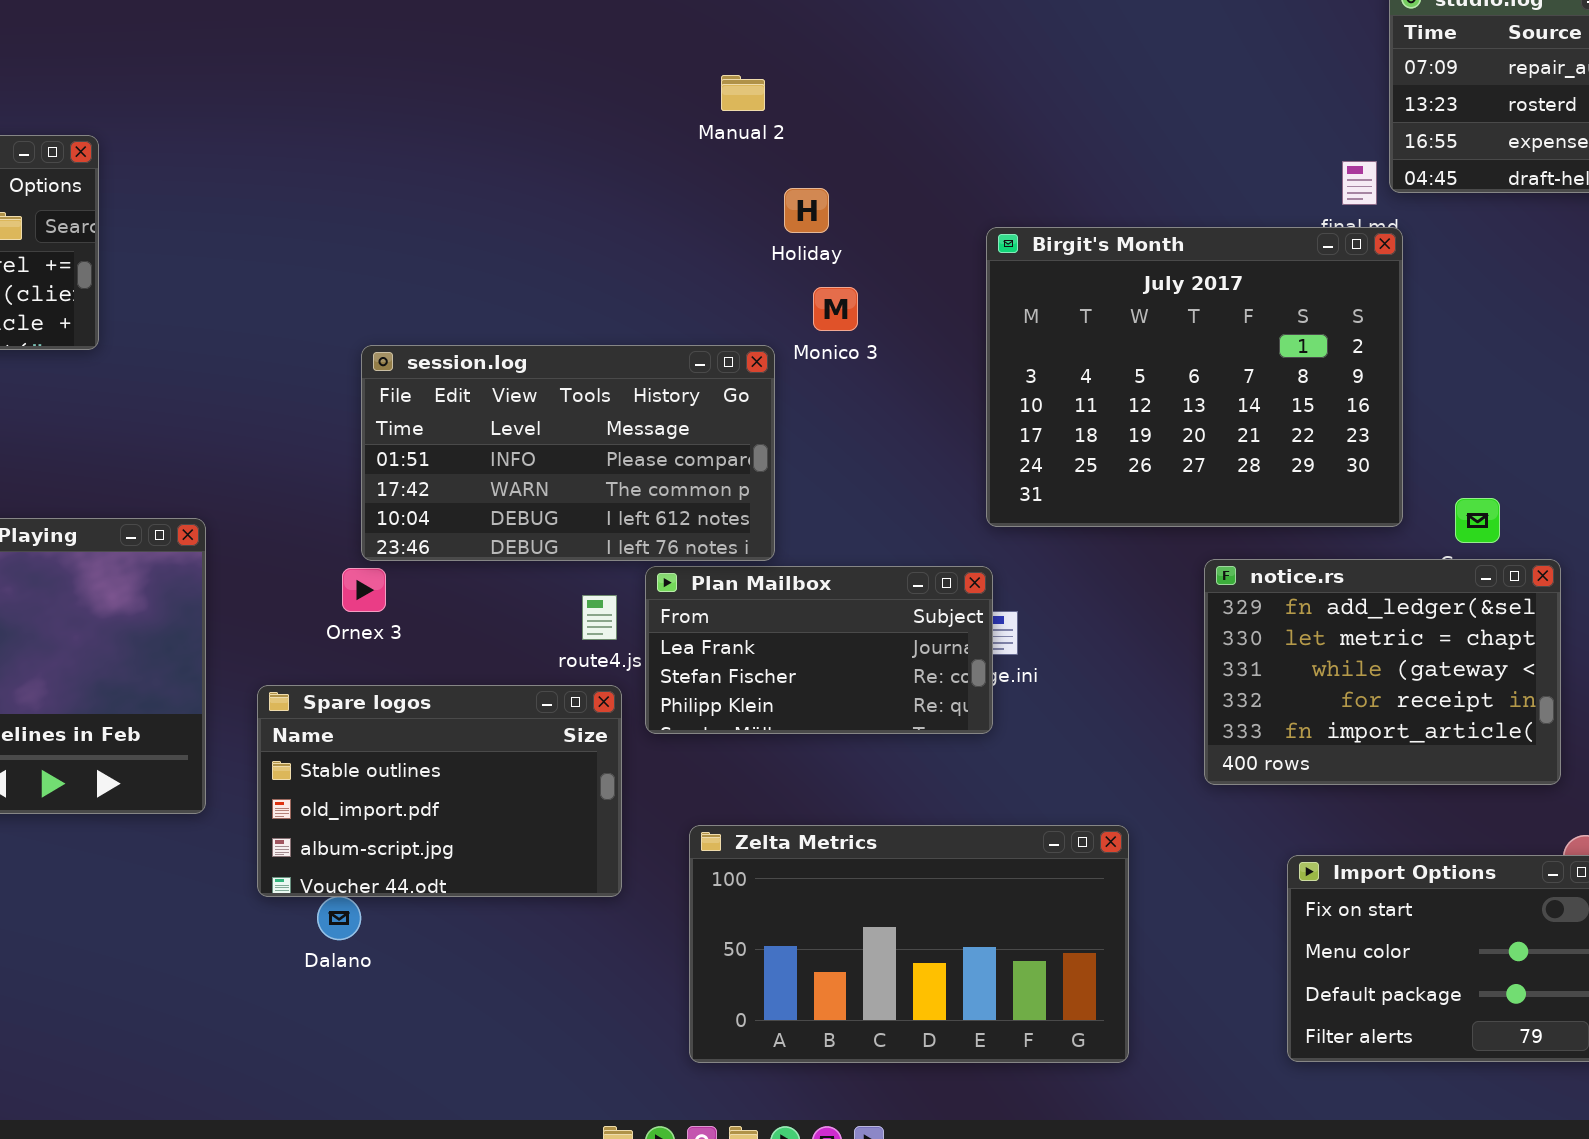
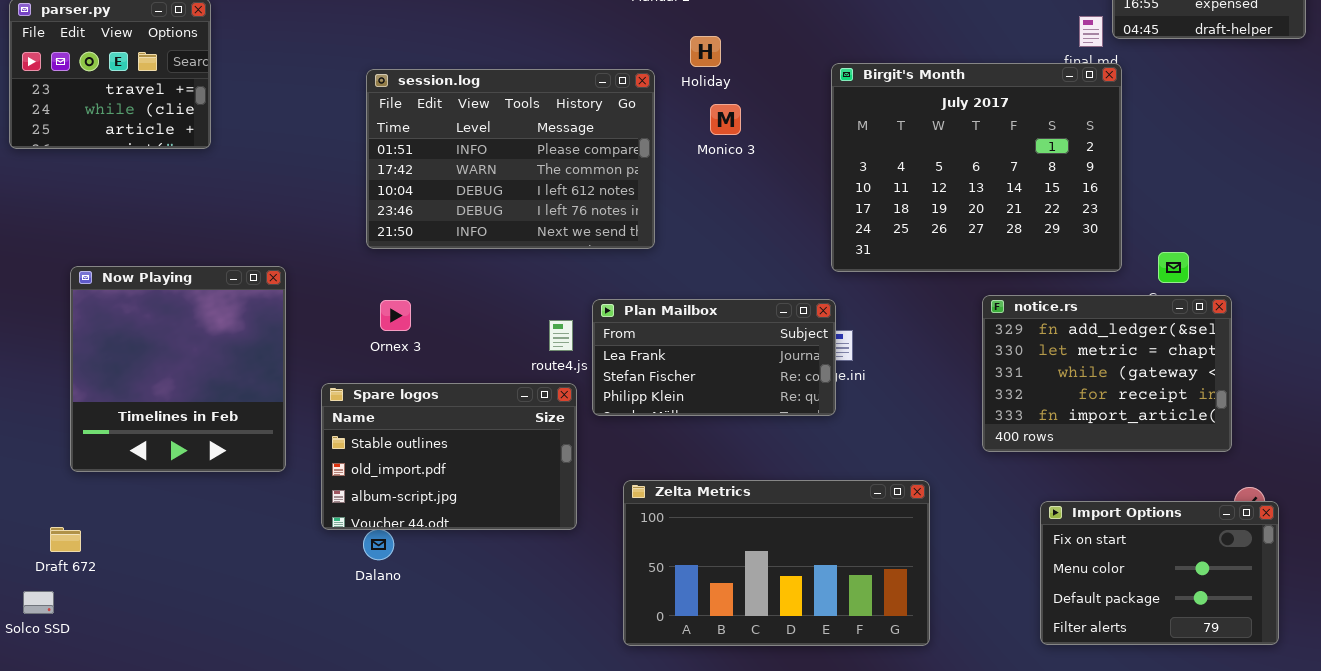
session.log: [361,345,775,561] -> [366,69,655,249], moved, resized

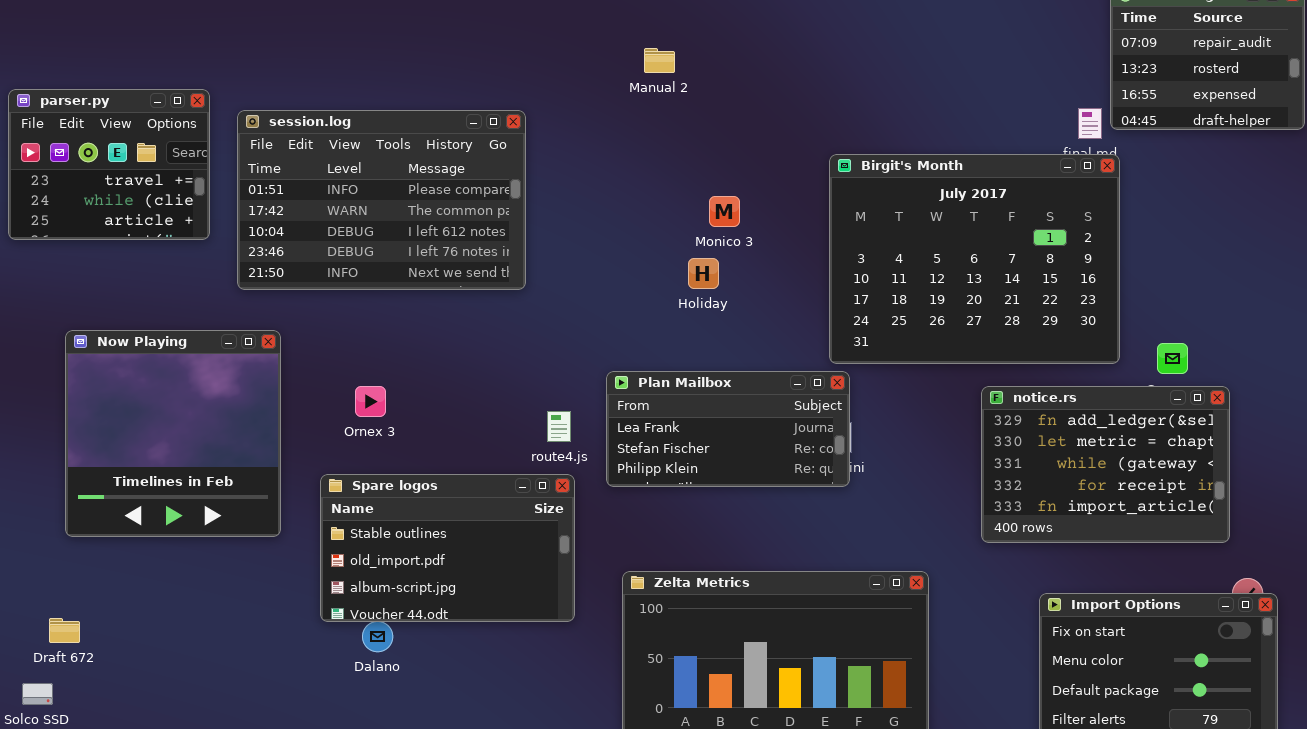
Holiday: [690,36,721,67] -> [688,258,719,289], moved
session.log: [366,69,655,249] -> [237,110,526,290], moved
Now Playing: [70,266,286,472] -> [65,330,281,537], moved
Plan Mailbox: [592,299,836,416] -> [606,371,850,487], moved
Ornex 3: [380,300,411,331] -> [355,386,386,417], moved

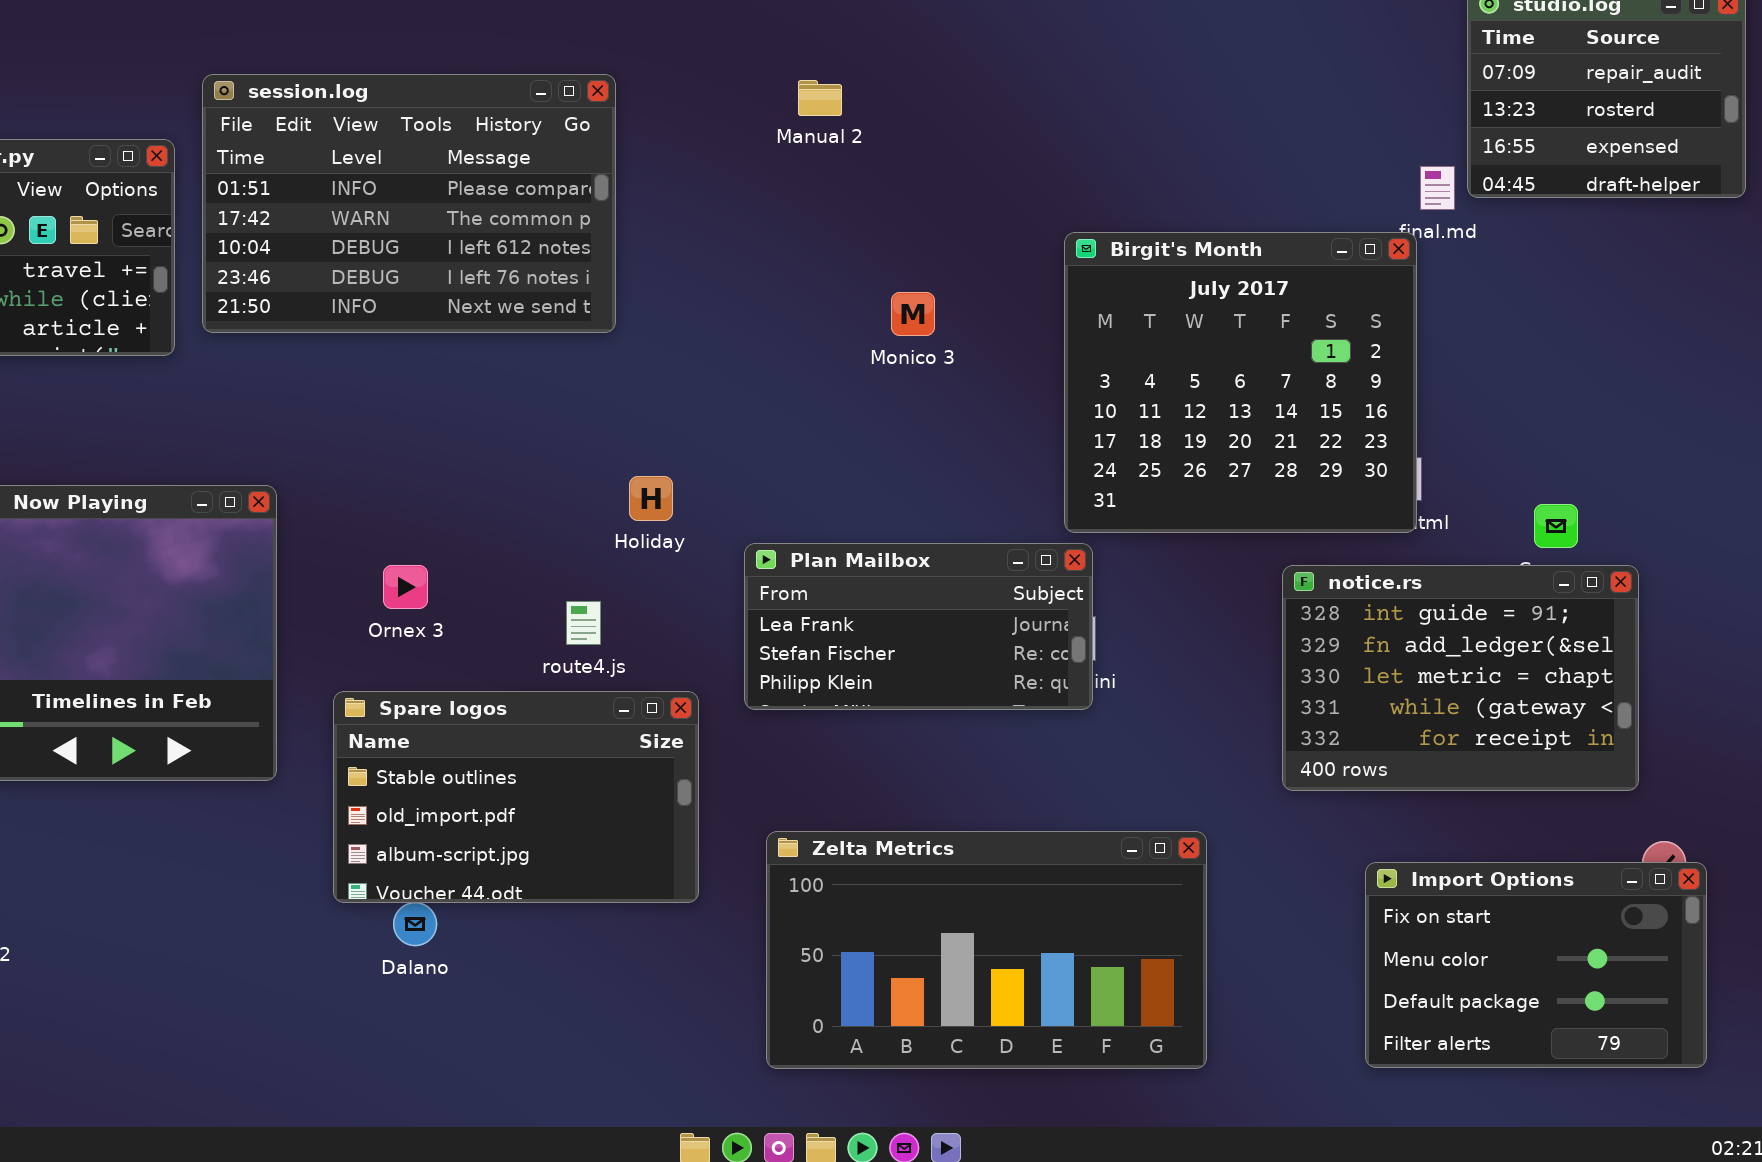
session.log: [237,110,526,290] -> [202,74,616,333], moved
Birgit's Month: [829,154,1120,364] -> [1064,232,1417,533], resized
Holiday: [688,258,719,289] -> [629,476,673,521], moved
notice.rs: [981,386,1230,543] -> [1282,565,1639,791], scrolled up 1 row
route4.js: [547,411,571,442] -> [566,601,601,645], moved

